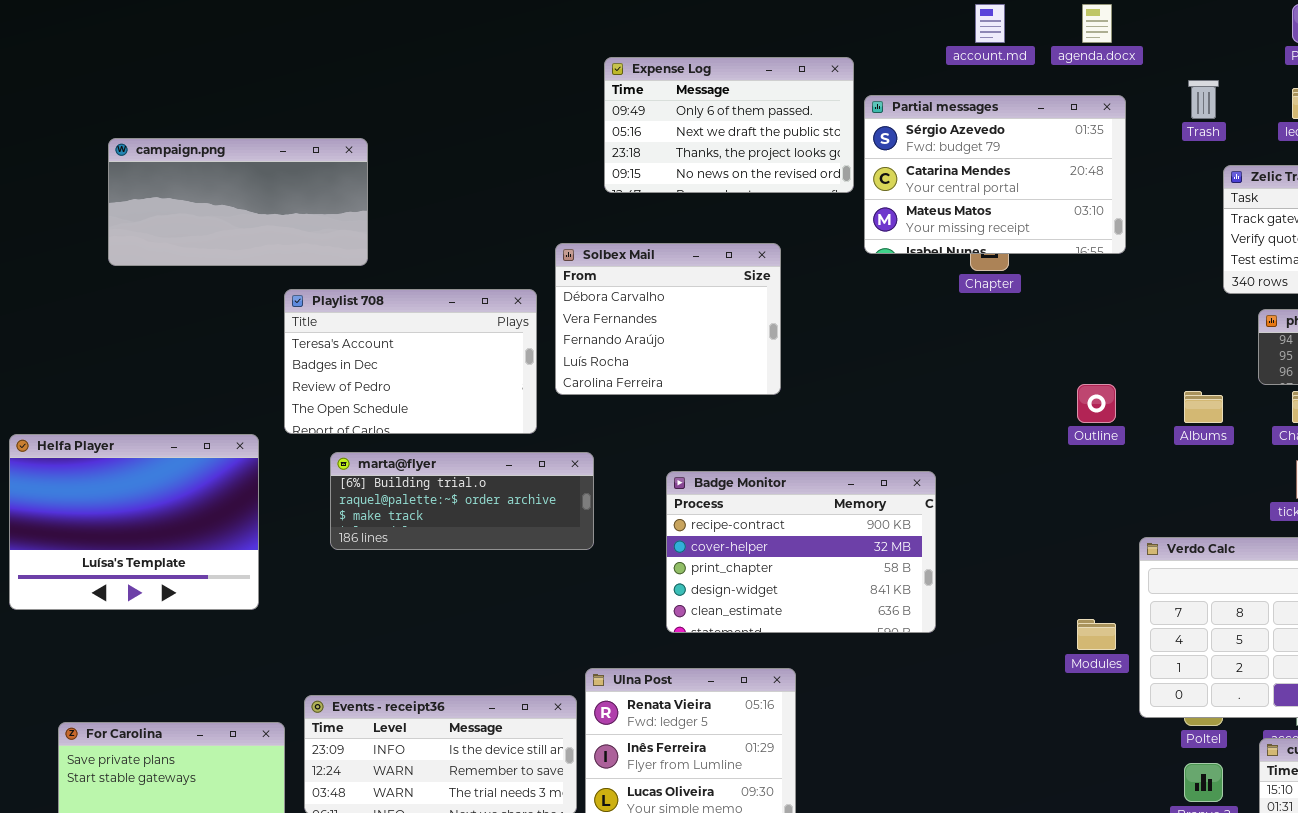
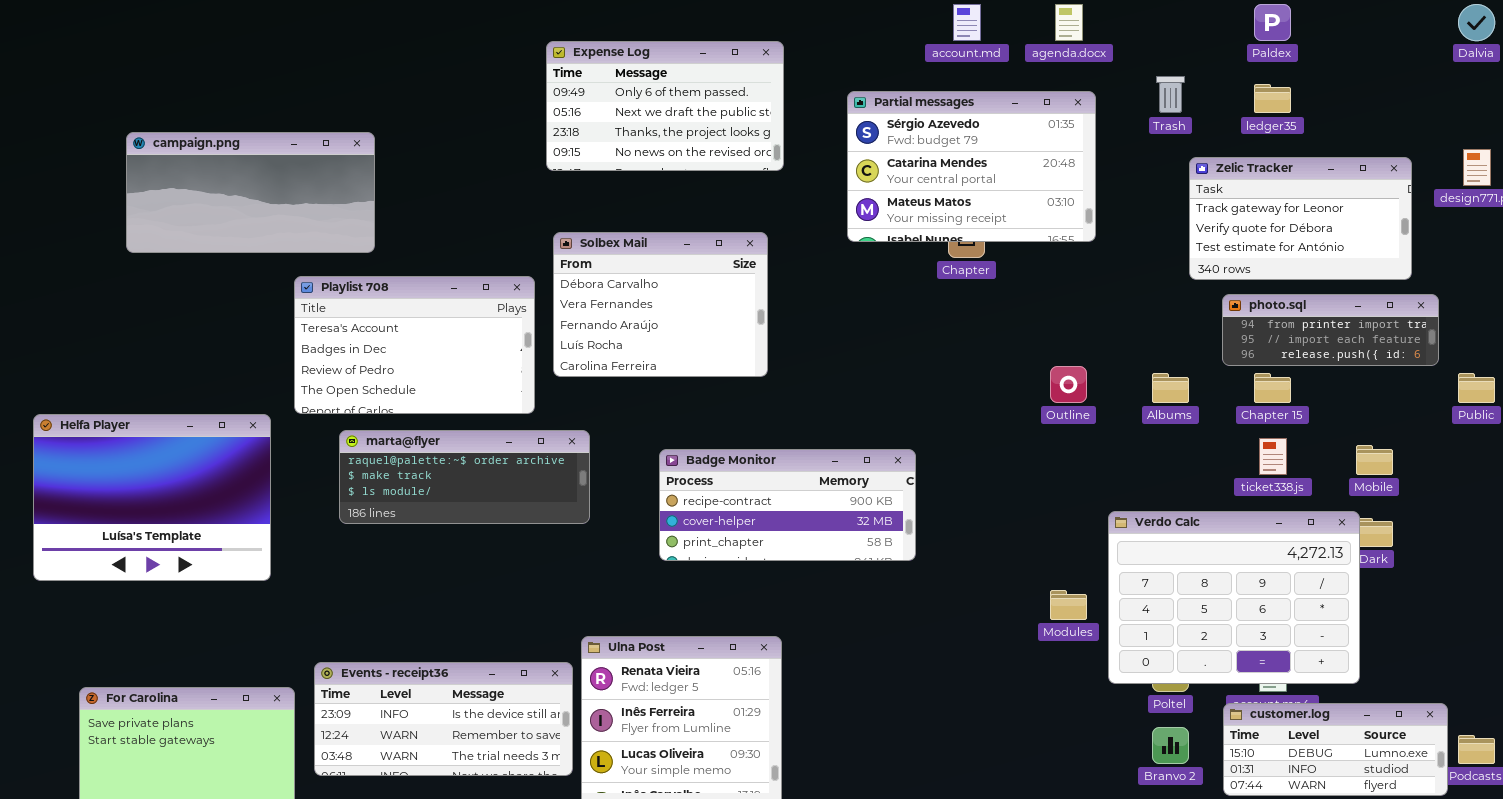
Expense Log: [604,57,854,193] -> [546,41,784,171], moved
marta@flyer: [330,452,594,550] -> [339,430,590,524], scrolled down 1 row
Badge Monitor: [666,471,936,633] -> [659,449,916,561], resized

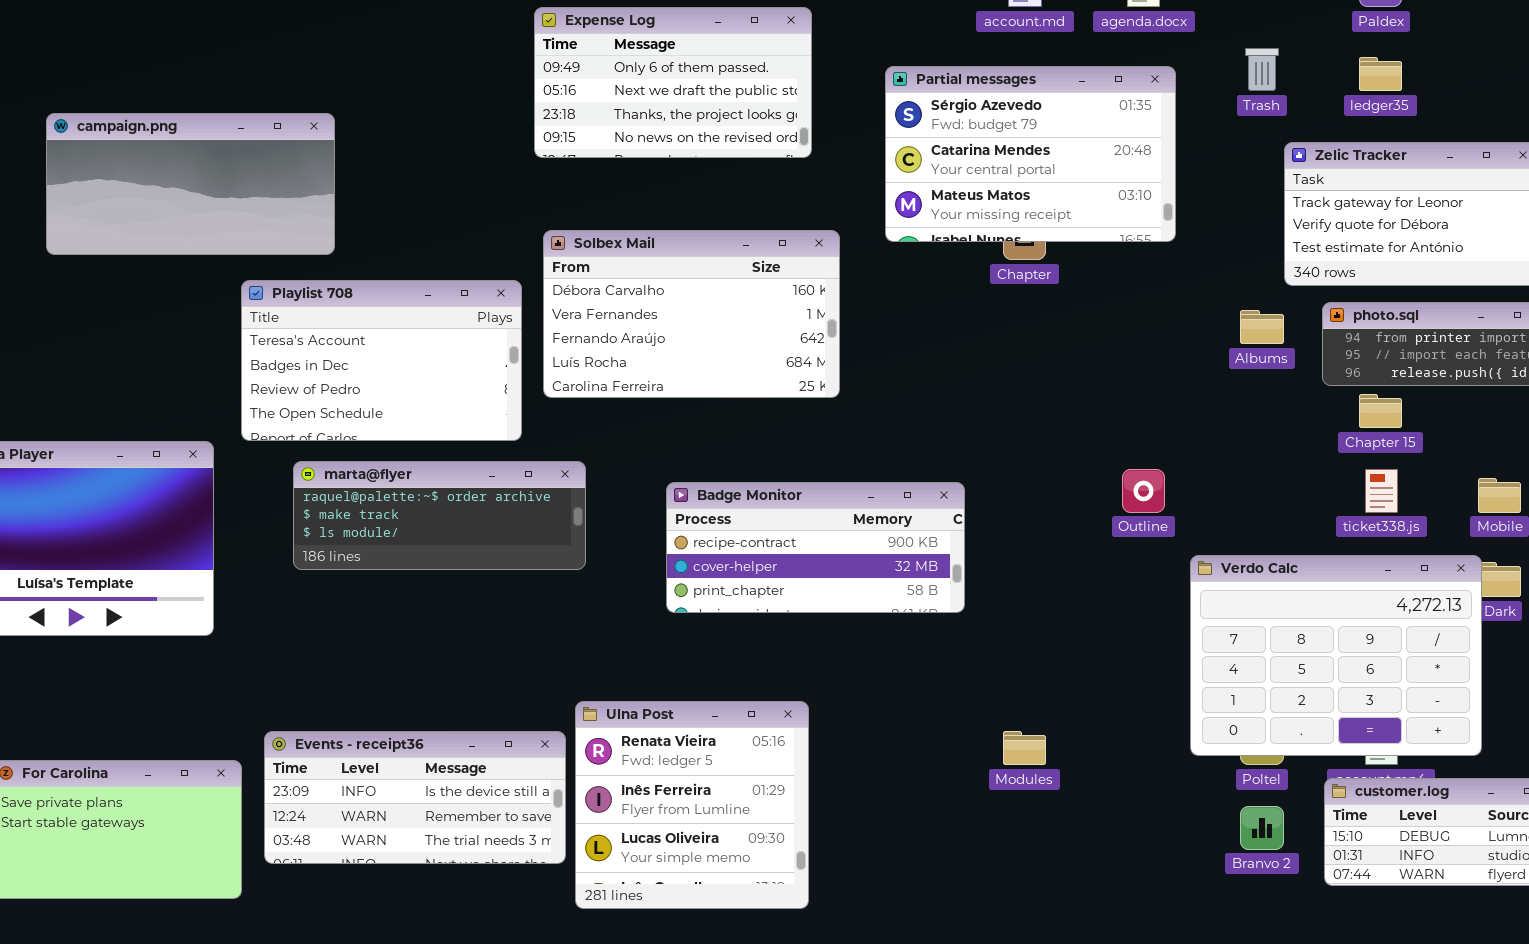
Solbex Mail: [553,232,768,377] -> [543,230,840,398], resized
Outline: [1050,366,1087,403] -> [1122,469,1165,513], moved
Albums: [1152,373,1189,403] -> [1240,310,1284,344], moved
Modules: [1050,590,1087,620] -> [1003,731,1046,765], moved

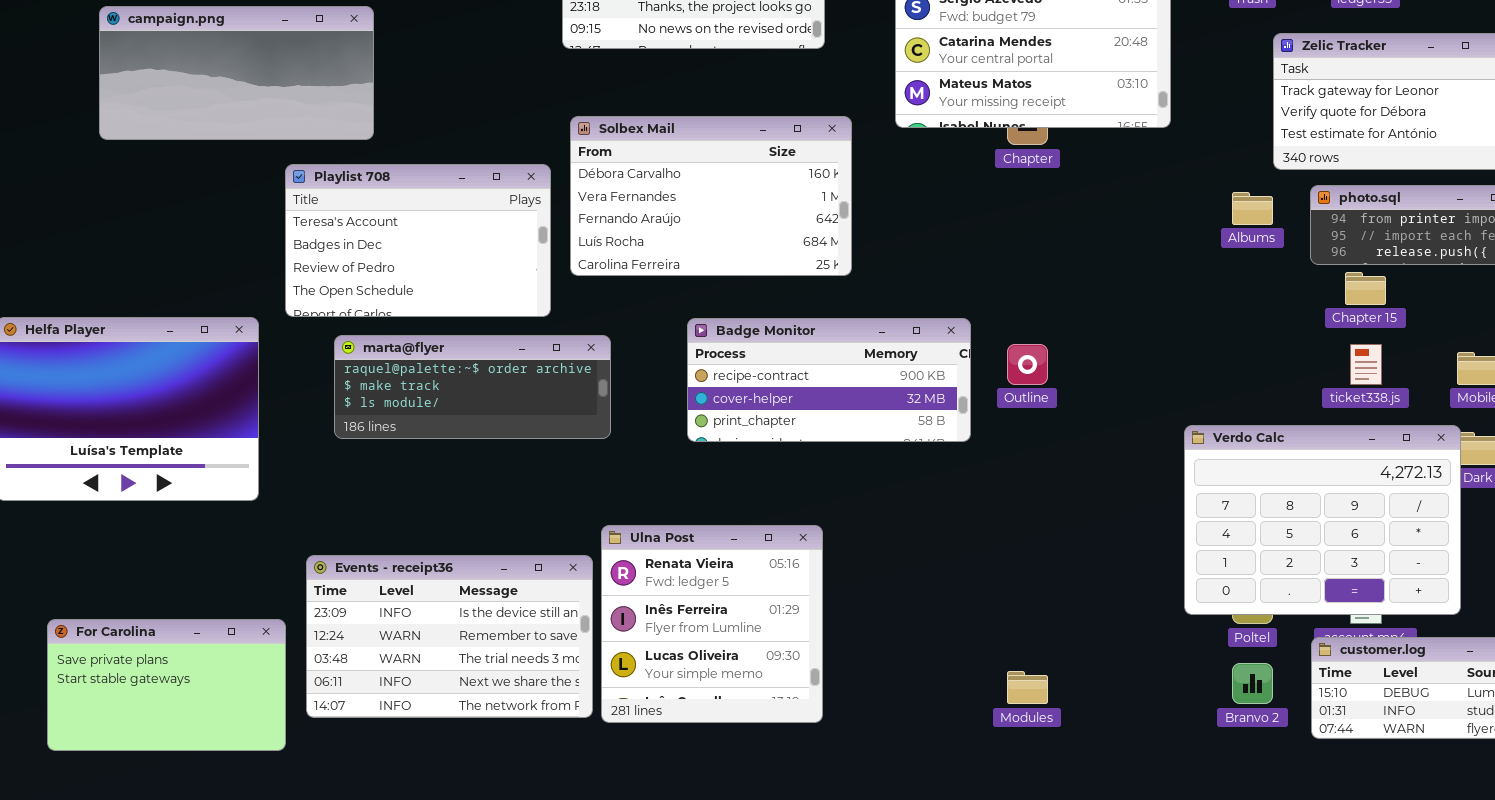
Outline: [1122,469,1165,513] -> [1007,344,1048,385], moved
Badge Monitor: [666,482,965,613] -> [687,318,971,442], moved
Ulna Post: [575,701,809,909] -> [601,525,823,723], moved
Events - receipt36: [264,731,566,864] -> [306,555,593,718], resized
Modules: [1003,731,1046,765] -> [1007,671,1048,704], moved

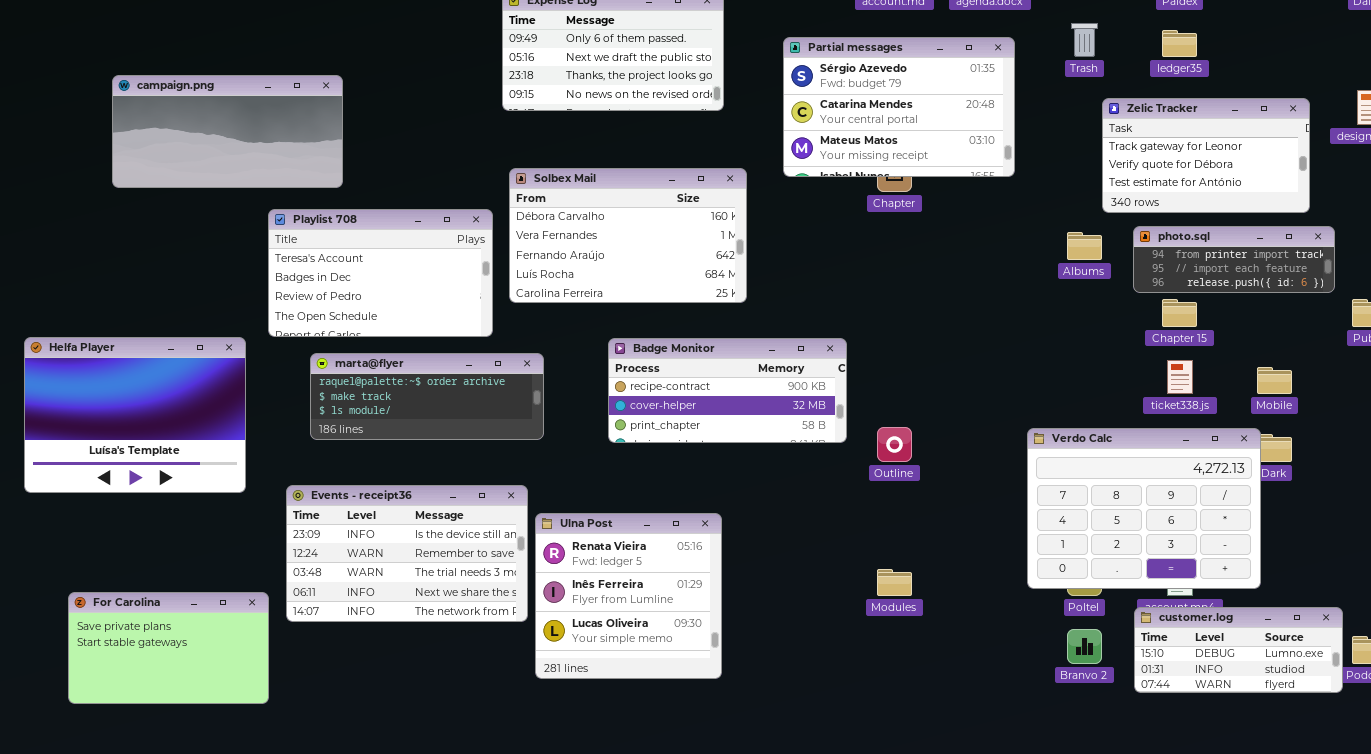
Outline: [1007,344,1048,385] -> [877,427,912,462], moved
Events - receipt36: [306,555,593,718] -> [286,485,528,622], moved
Modules: [1007,671,1048,704] -> [877,569,912,596], moved

